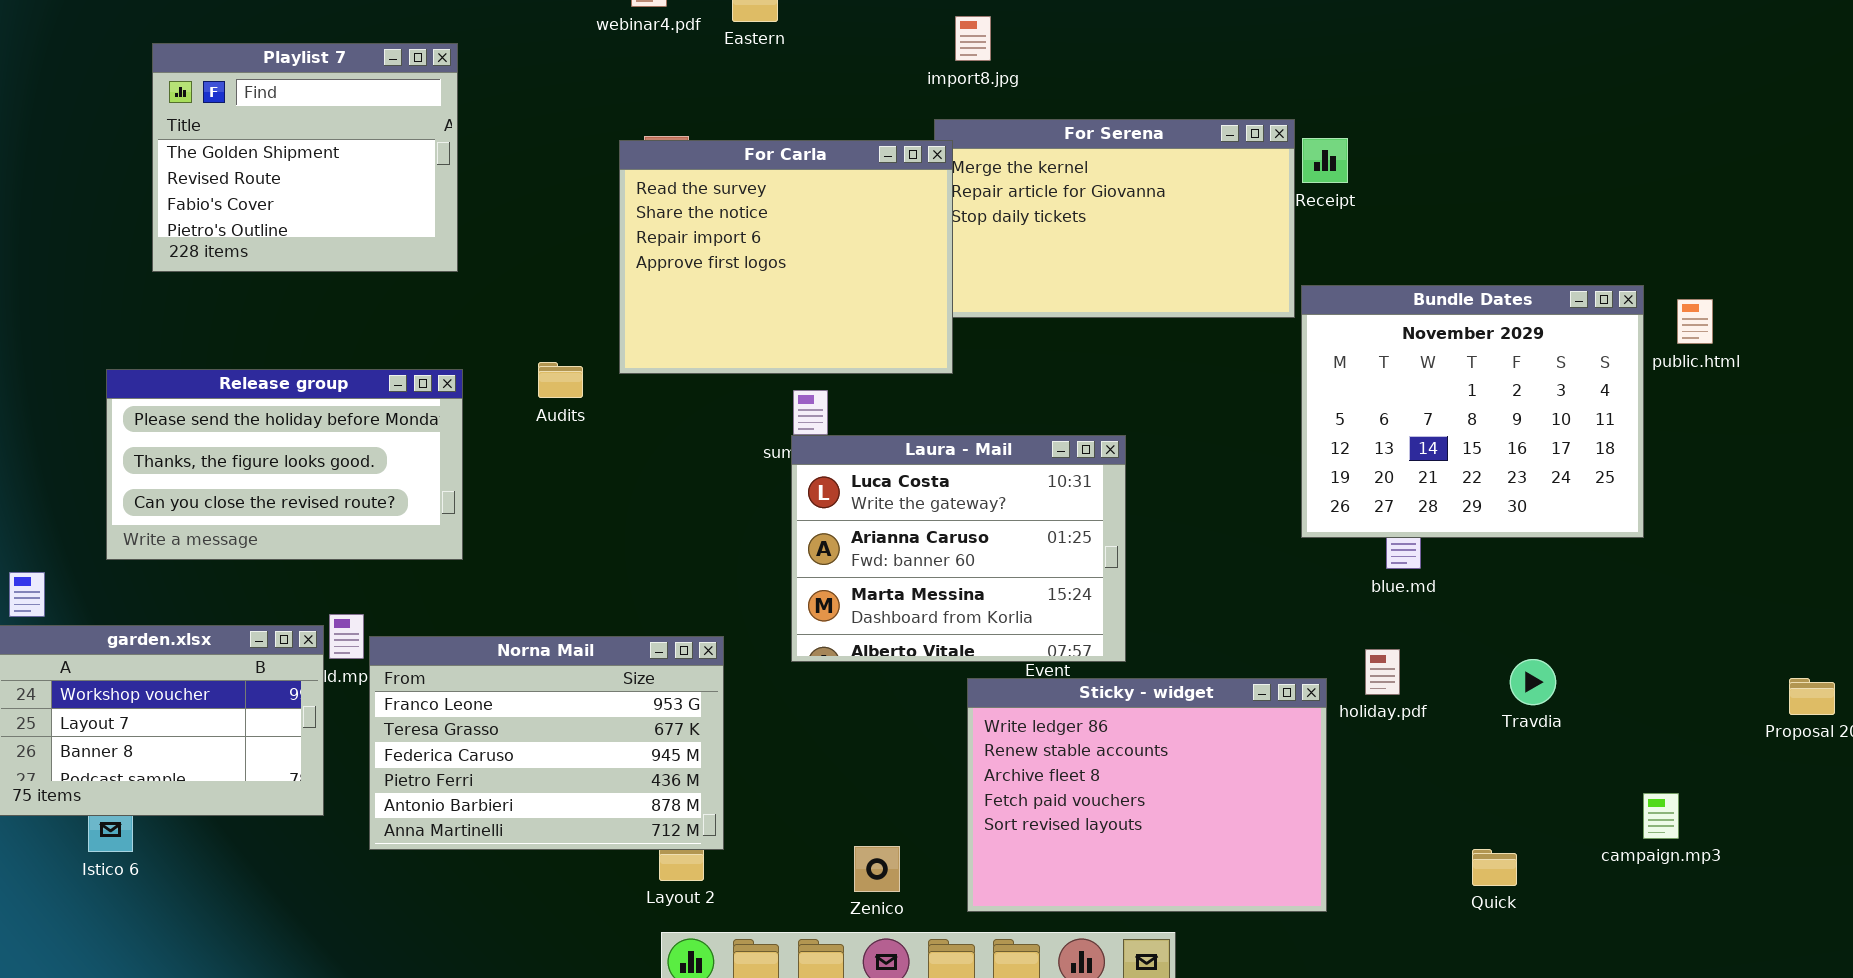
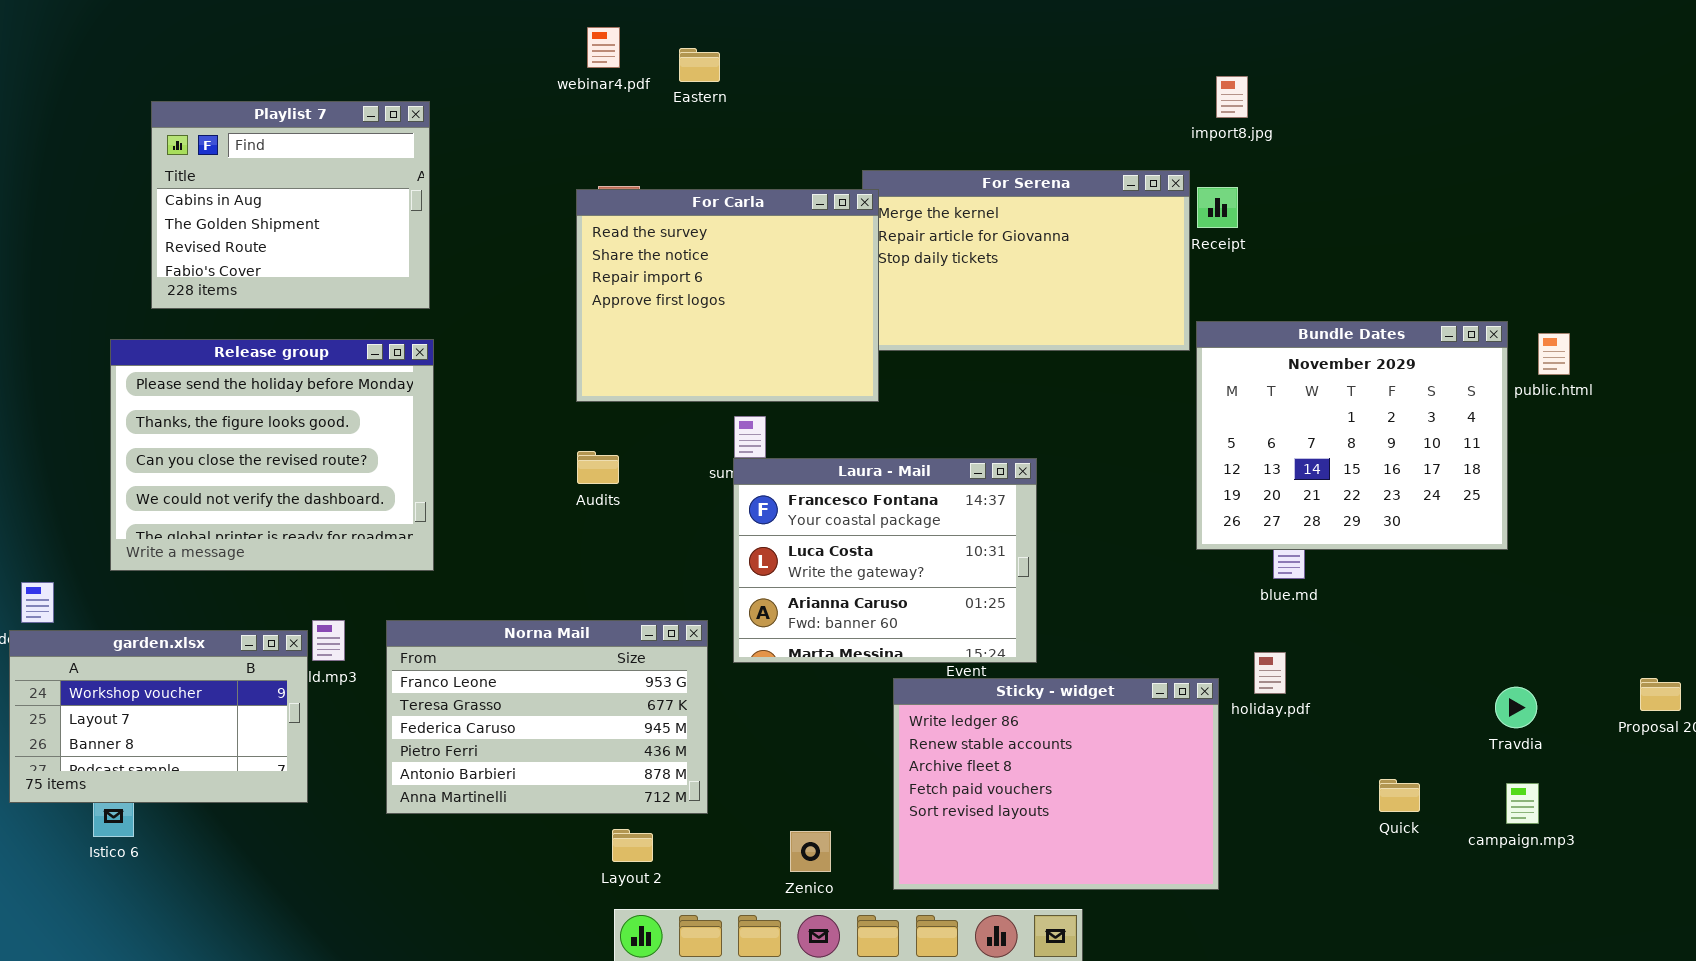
import8.jpg: [955,16,991,61] -> [1216,76,1248,118], moved
Playlist 7: [152,43,458,272] -> [151,101,430,309], scrolled up 1 row
Audits: [538,362,583,398] -> [577,451,619,484], moved
Release group: [106,369,463,560] -> [110,339,434,571], resized
Laura - Mail: [791,435,1126,662] -> [733,458,1037,663], scrolled up 1 row
Norna Mail: [369,636,724,850] -> [386,620,708,814], moved
Travdia: [1510,659,1556,705] -> [1495,687,1537,728], moved
Quick: [1472,849,1517,886] -> [1379,779,1420,812], moved

